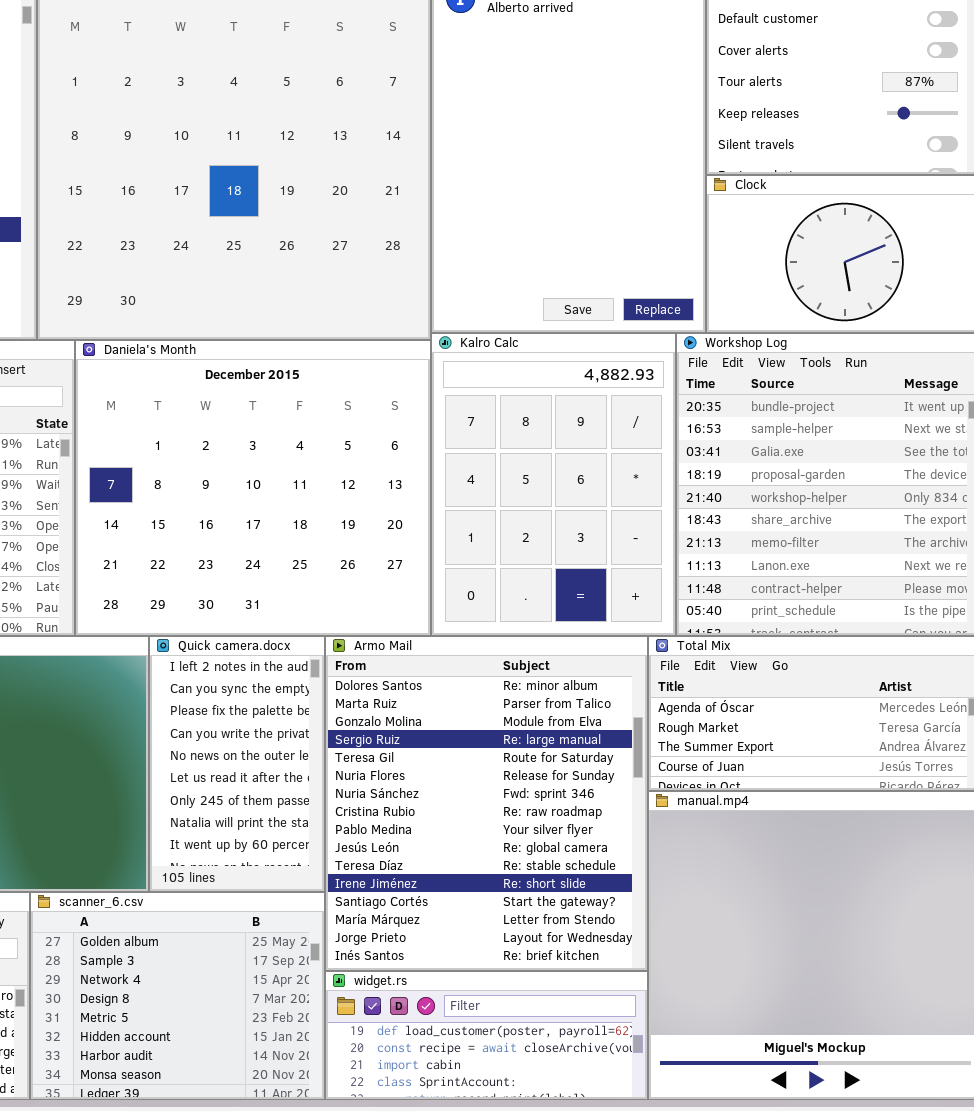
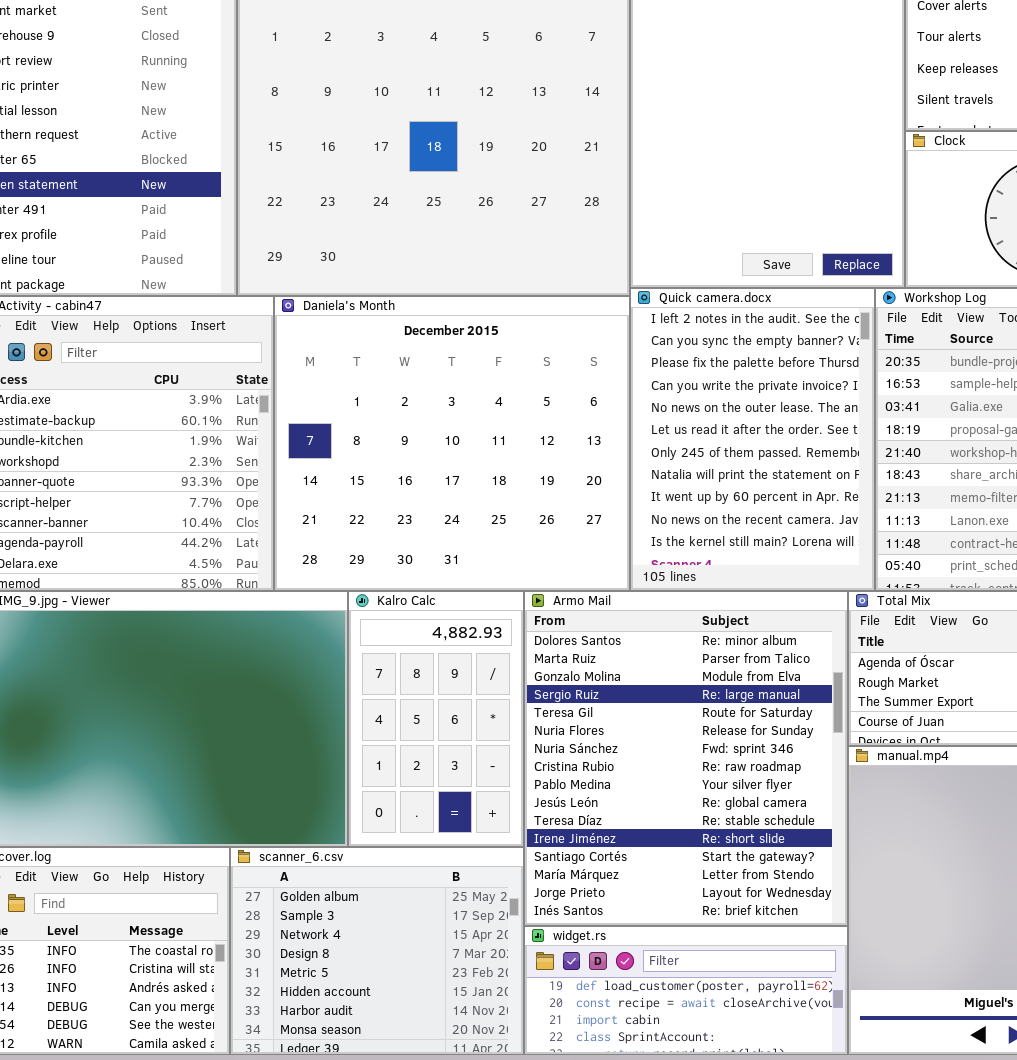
Kalro Calc: [431,333,676,636] -> [348,591,524,847], moved, resized
Quick camera.docx: [149,636,325,892] -> [630,288,875,591], moved, resized

